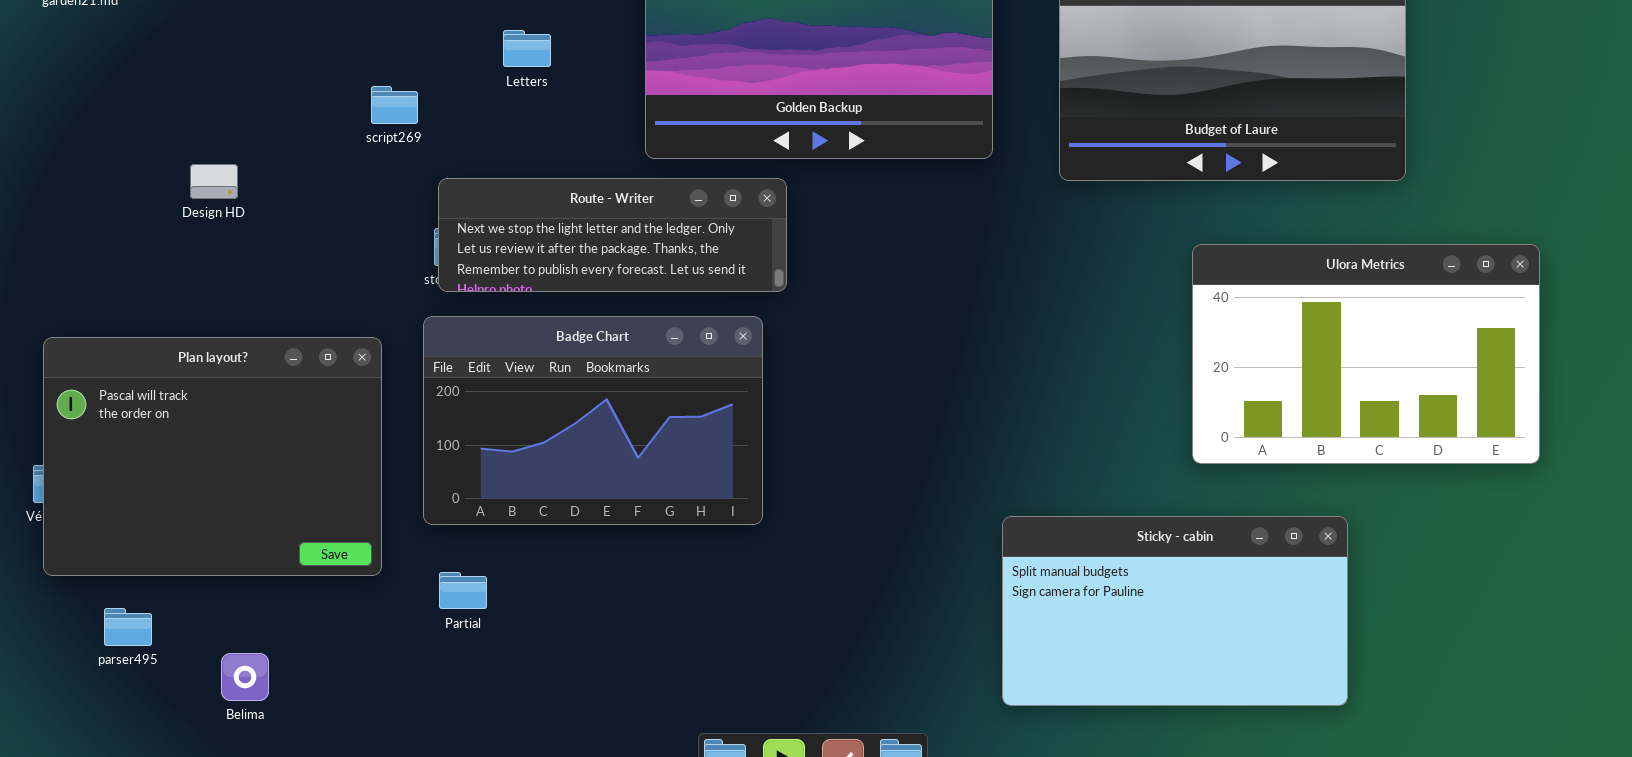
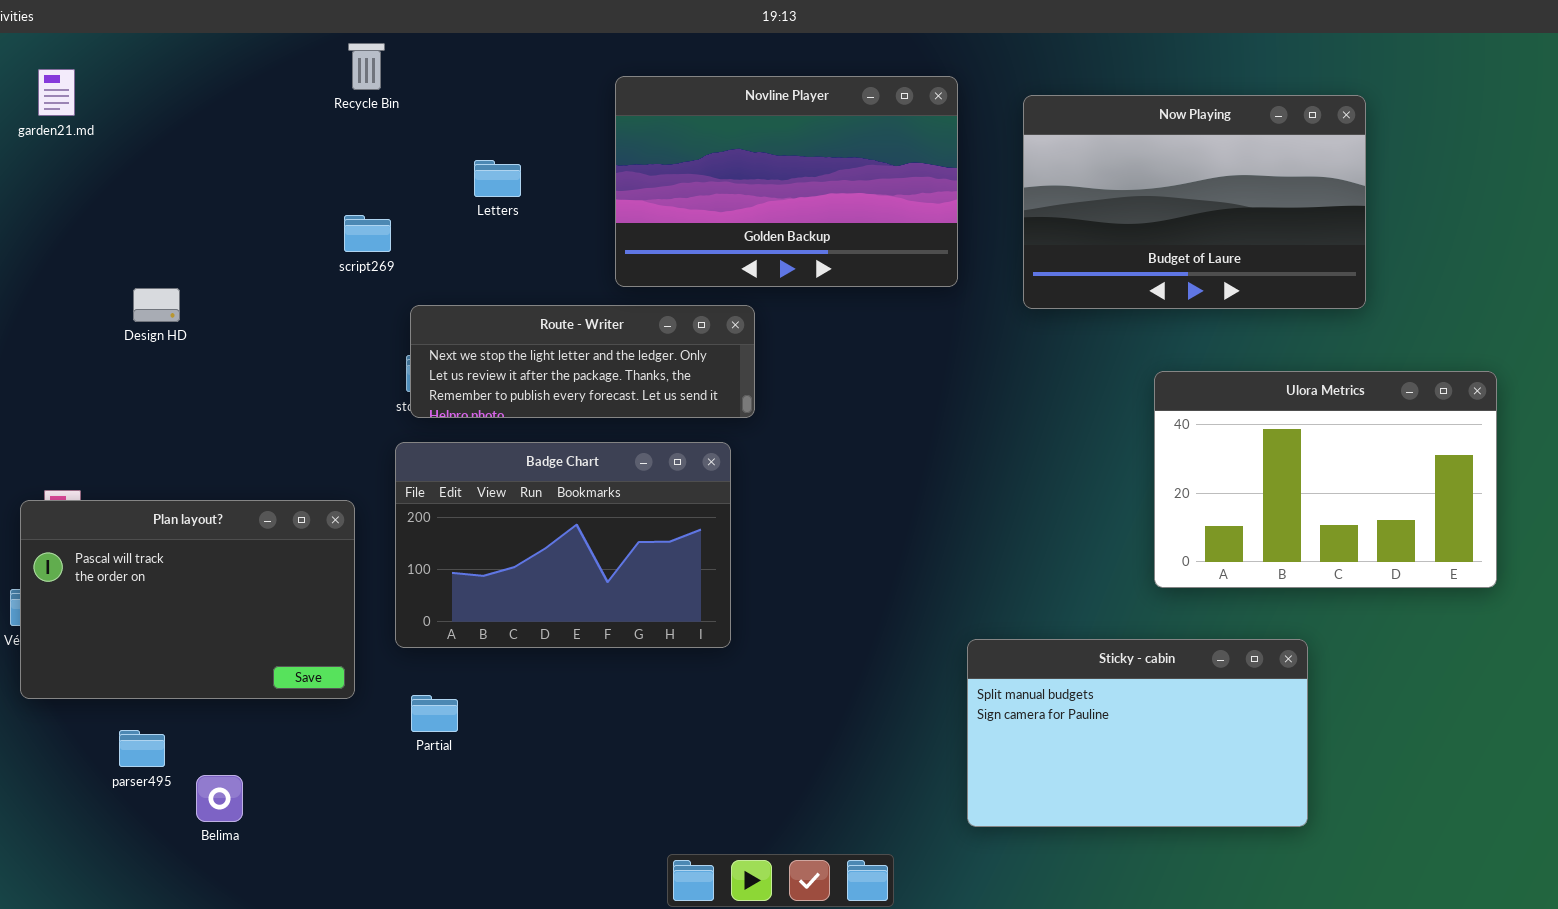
Design HD: [190,164,238,199] -> [133,288,180,322], moved
Plan layout?: [43,337,382,576] -> [20,500,355,699], resized
parser495: [104,608,152,646] -> [119,730,165,767], moved

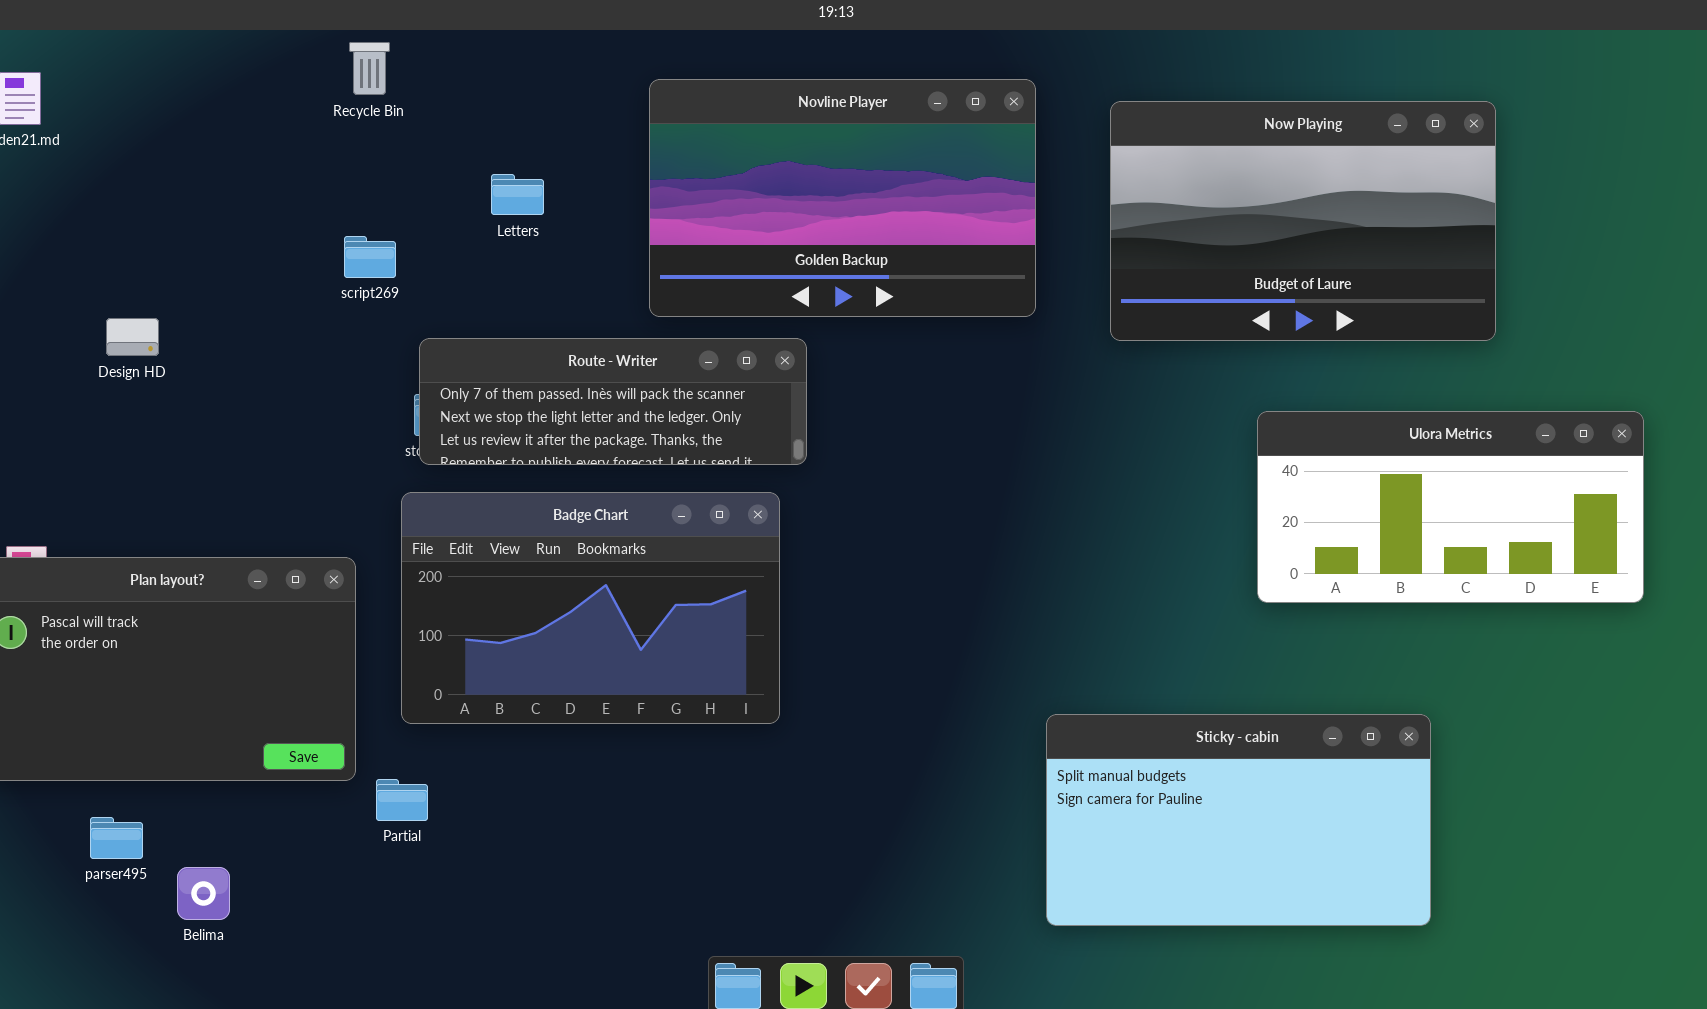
Route - Writer: [410,305,755,418] -> [419,338,807,465], scrolled up 1 row
Ulora Metrics: [1154,371,1497,588] -> [1257,411,1644,603], resized
Partial: [411,695,458,732] -> [376,779,428,821], moved

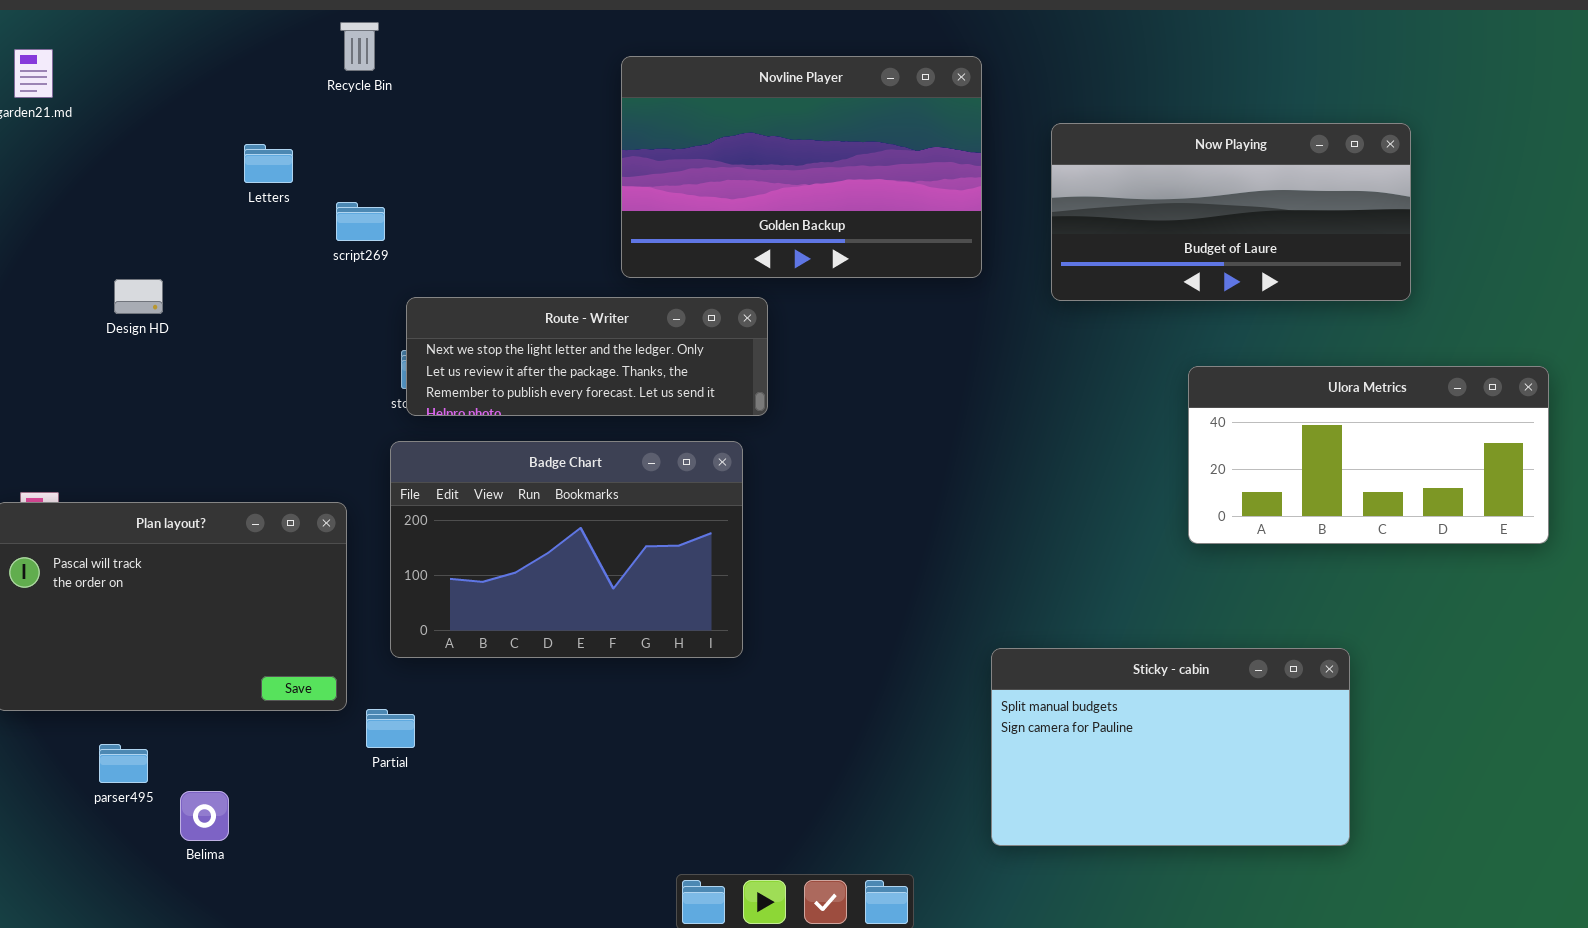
Now Playing: [1110,101,1496,341] -> [1051,123,1411,301], resized
Letters: [491,174,544,215] -> [244,144,293,183], moved
Route - Writer: [419,338,807,465] -> [406,297,768,416], scrolled down 1 row

